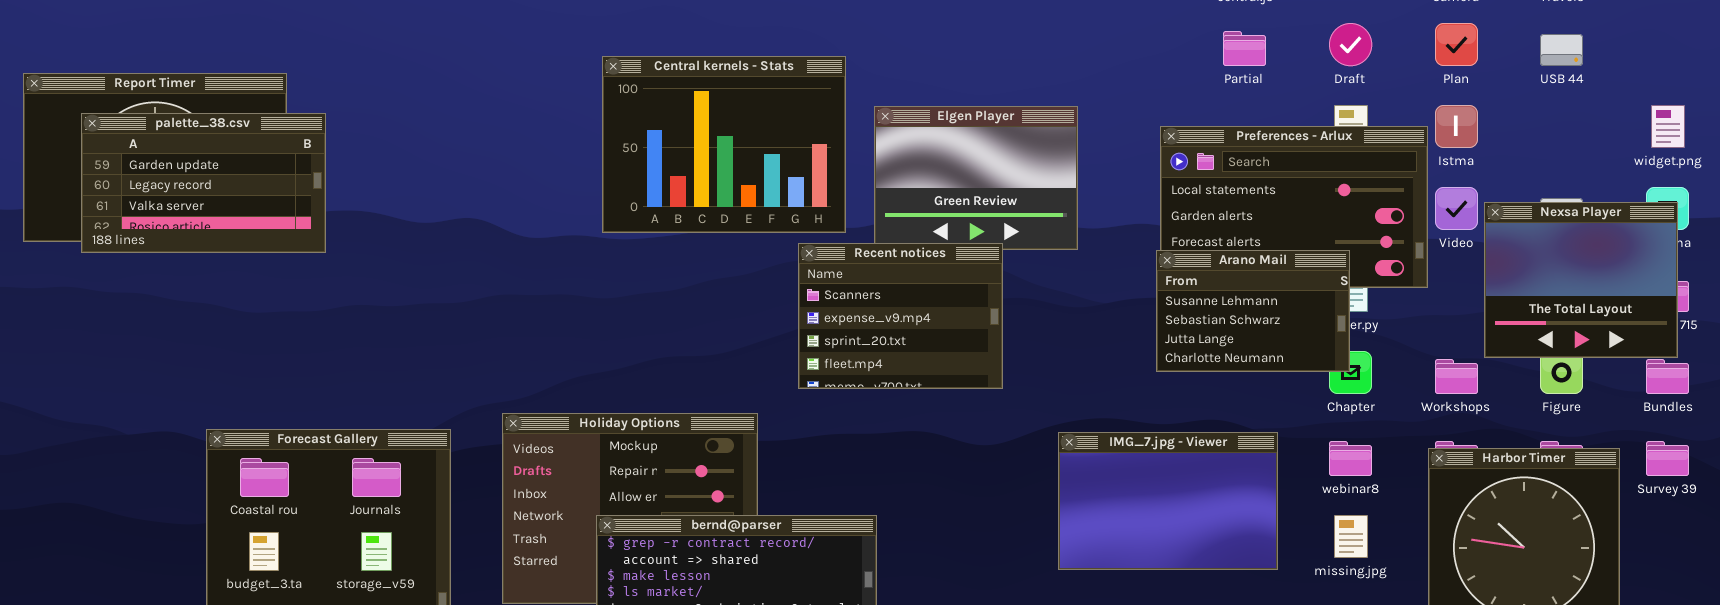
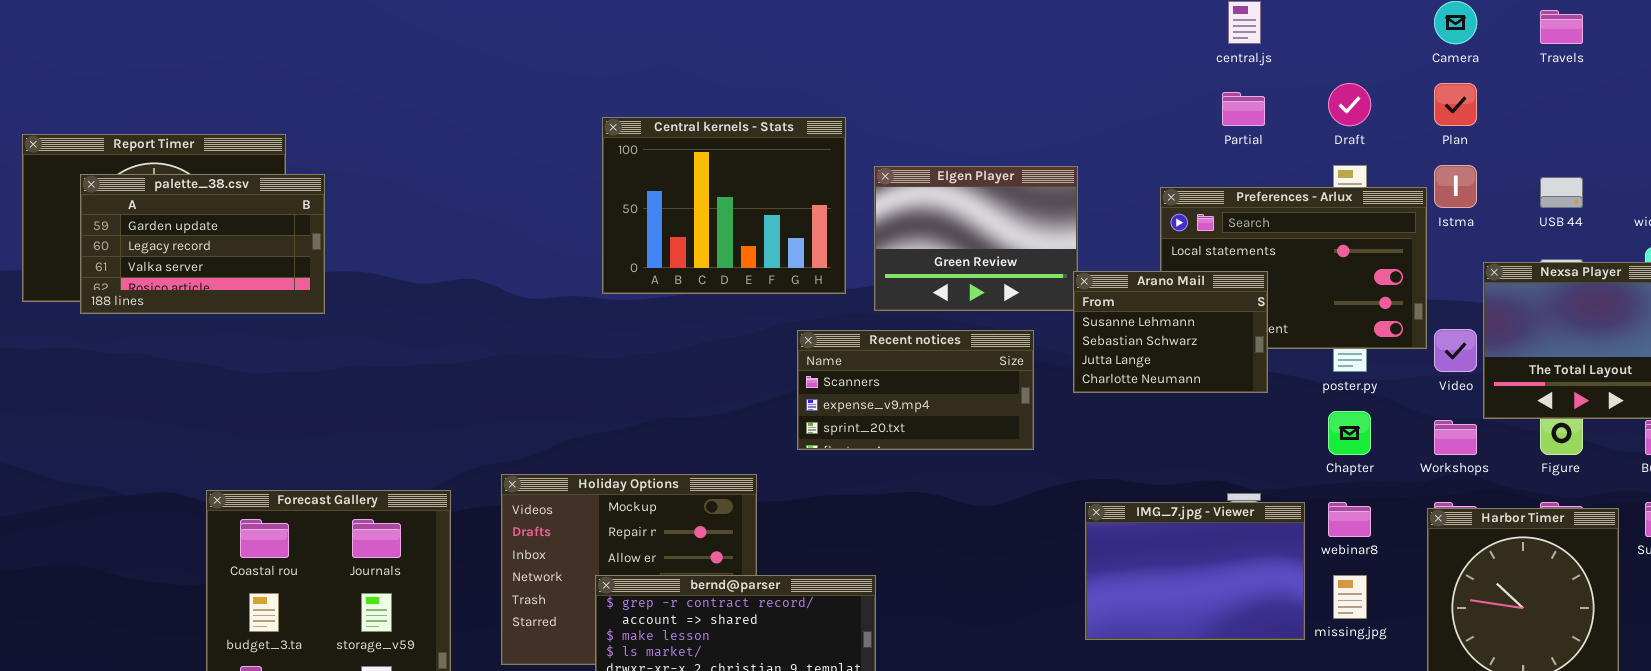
USB 44: [1540,34,1583,66] -> [1540,177,1583,208], moved
Video: [1435,187,1478,230] -> [1434,329,1477,372], moved
Recent notices: [798,243,1003,389] -> [797,330,1034,450], resized
Arano Mail: [1156,250,1350,372] -> [1073,271,1268,393], moved
IMG_7.jpg - Viewer: [1058,432,1278,570] -> [1085,502,1305,640], moved

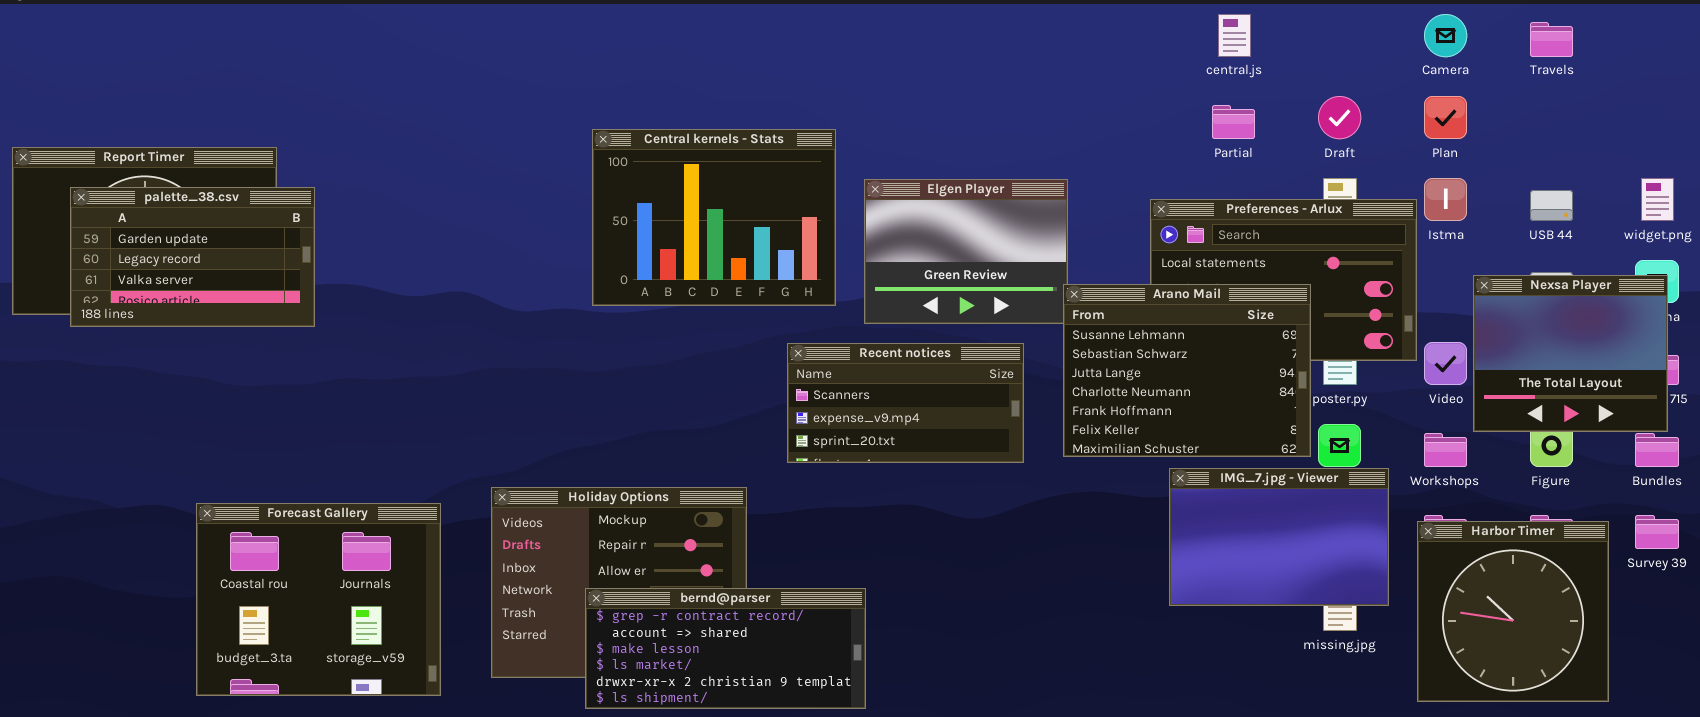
Arano Mail: [1073,271,1268,393] -> [1063,284,1311,457], resized
IMG_7.jpg - Viewer: [1085,502,1305,640] -> [1169,468,1389,606], moved

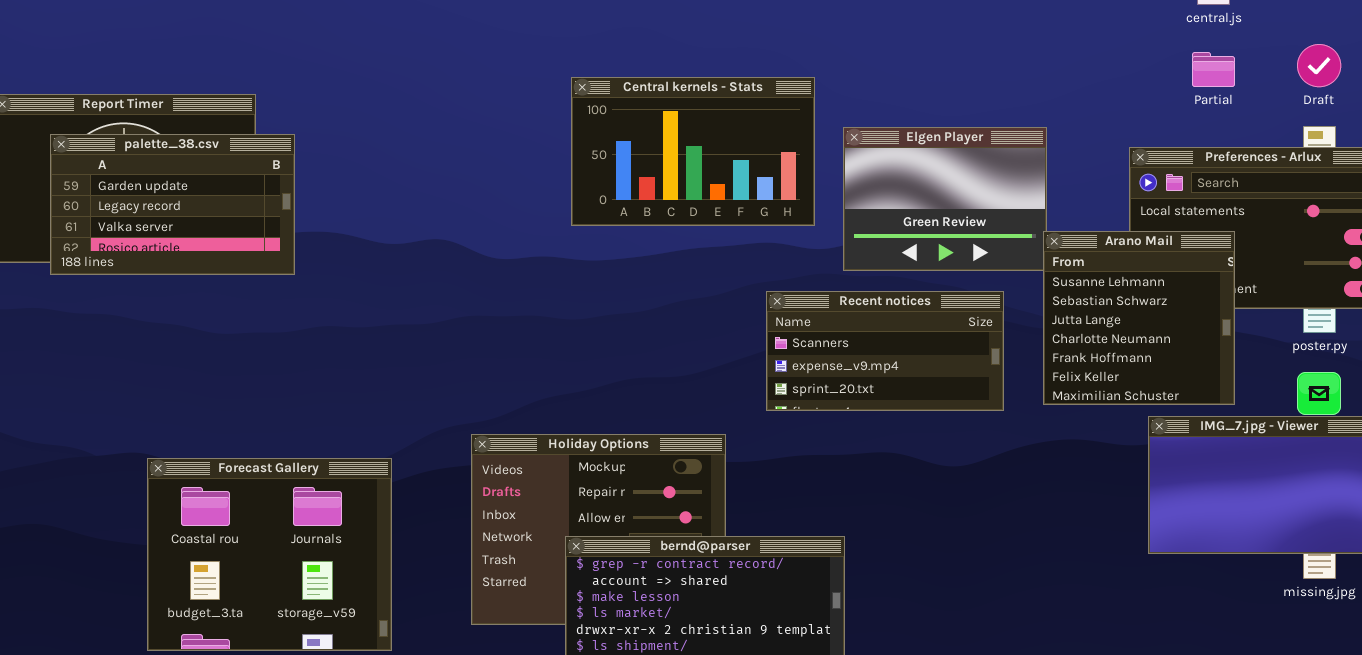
Central kernels - Stats: [592,129,836,306] -> [571,77,815,226], resized
Arano Mail: [1063,284,1311,457] -> [1043,231,1235,405], resized
Forecast Gallery: [196,503,441,696] -> [147,458,392,651], moved

